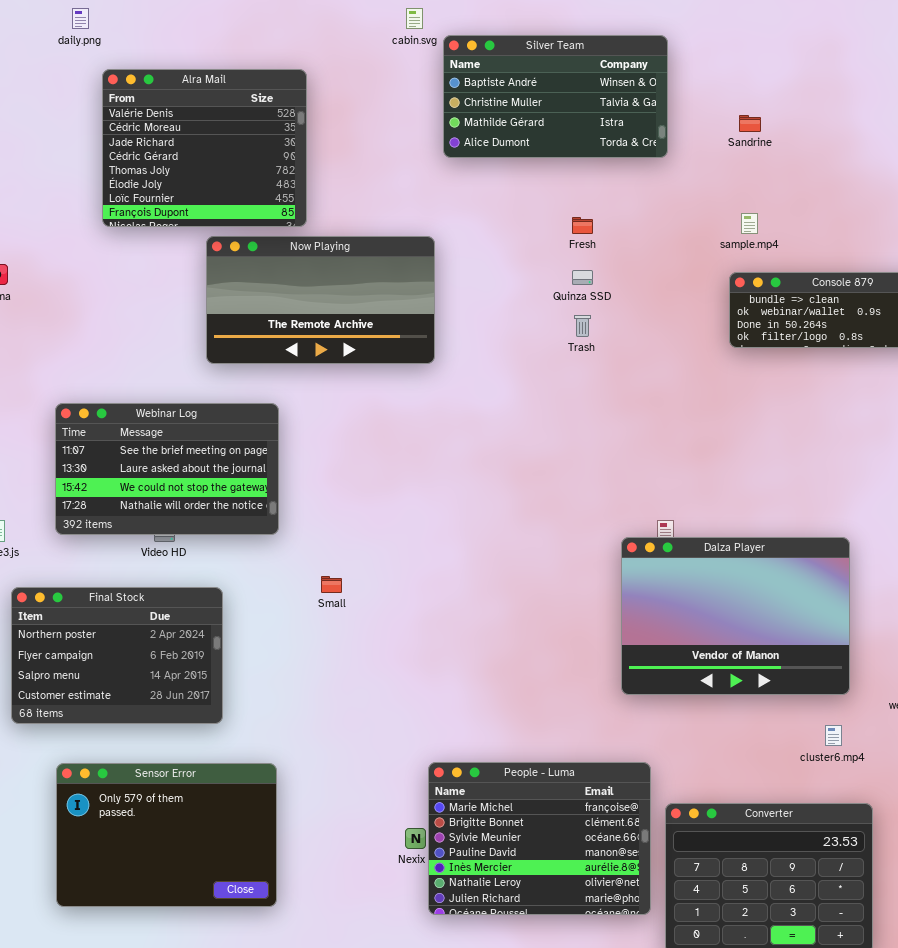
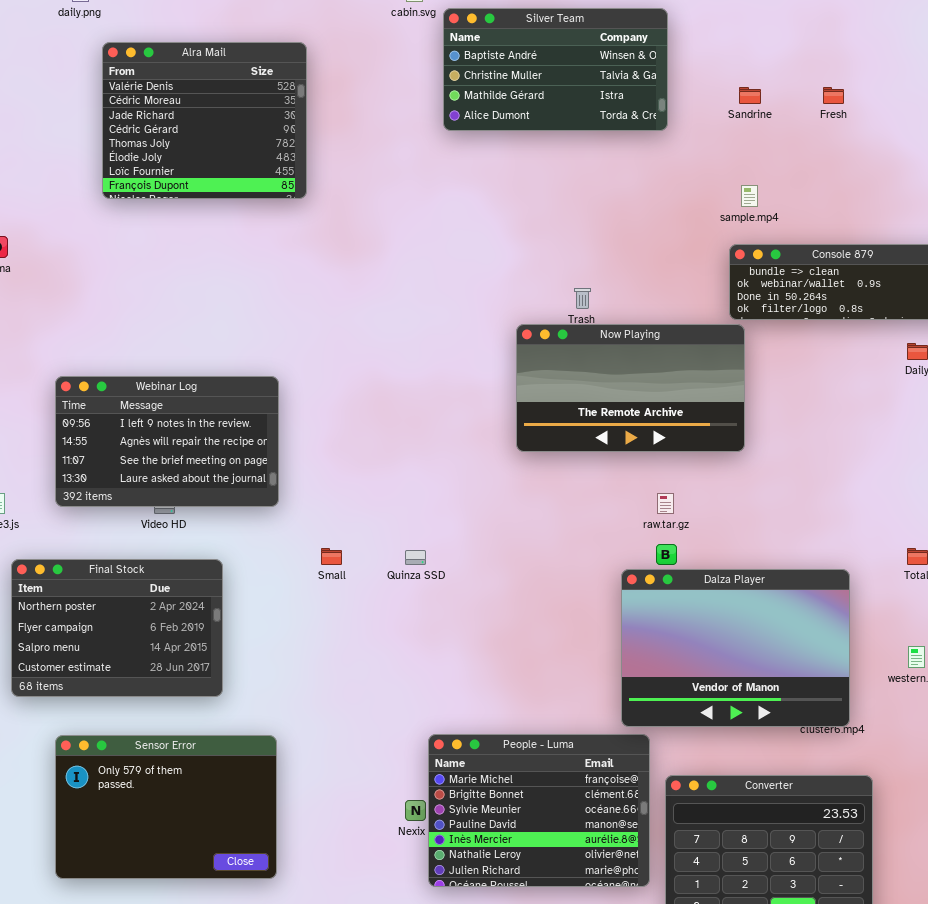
Fresh: [572,217,593,234] -> [823,87,844,104], moved
Now Playing: [206,236,435,364] -> [516,324,745,452], moved
Quinza SSD: [572,270,593,285] -> [405,550,426,565], moved
Webinar Log: [55,403,279,535] -> [55,376,279,507], scrolled up 2 rows
Dalza Player: [621,537,850,695] -> [621,569,850,727], moved

